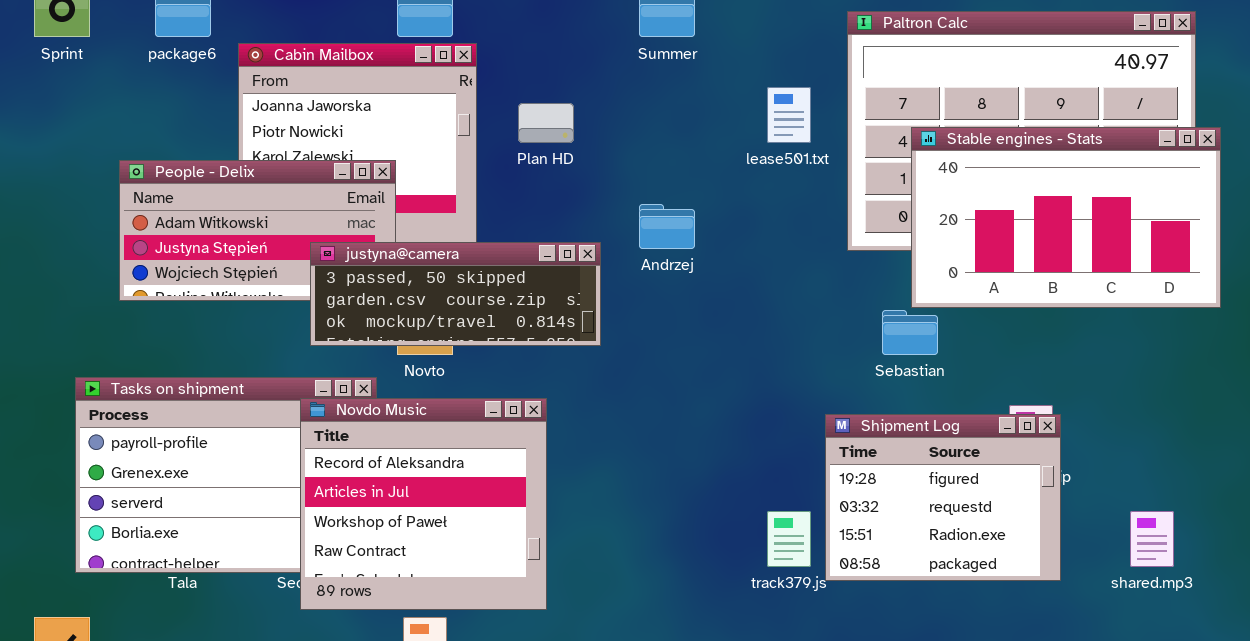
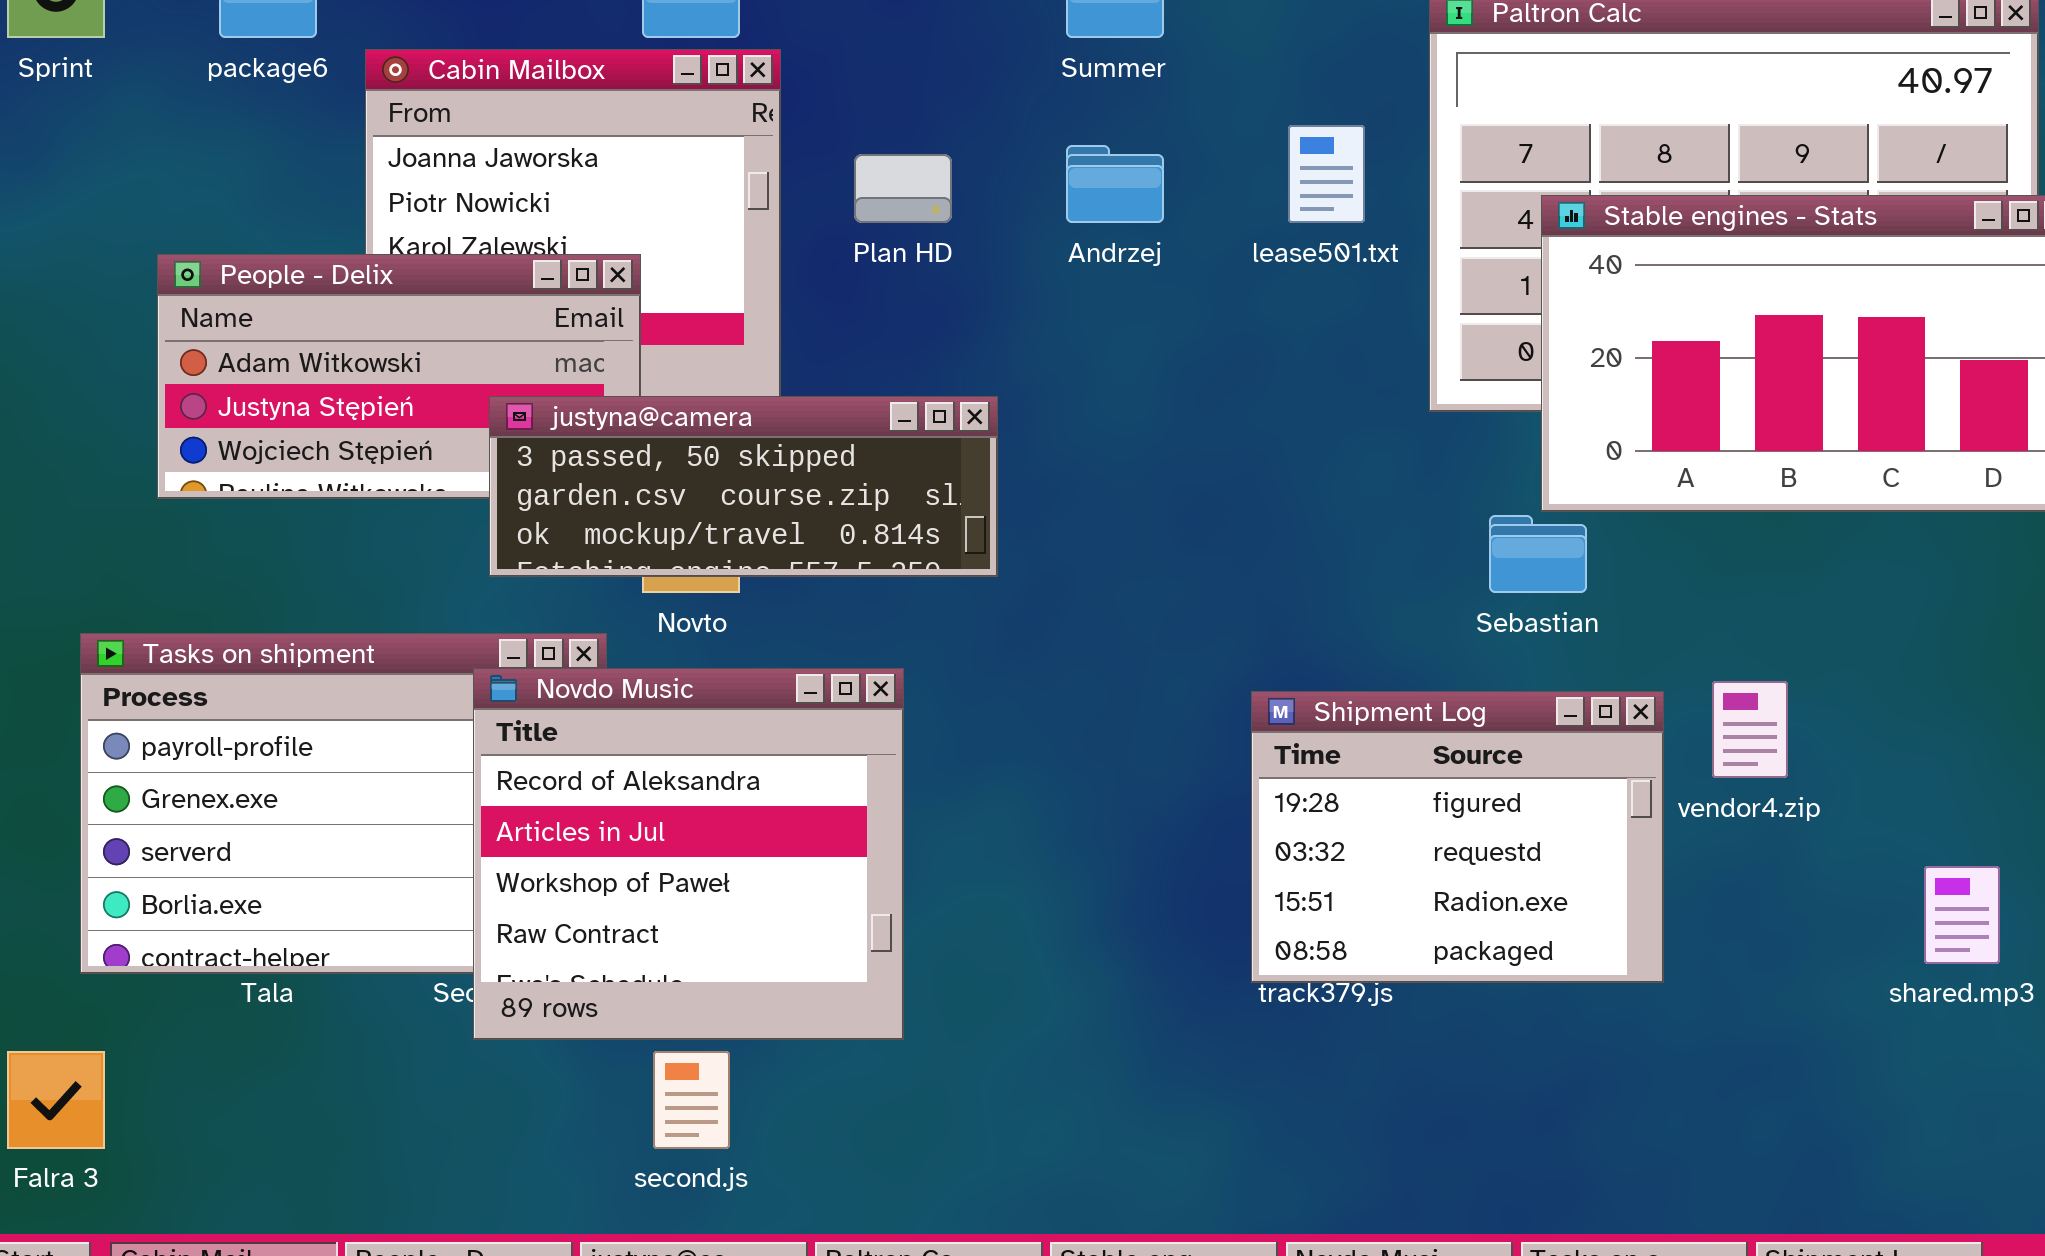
Andrzej: [639,204,695,249] -> [1066,145,1164,223], moved
Shipment Log: [825,414,1061,581] -> [1251,691,1664,983], moved

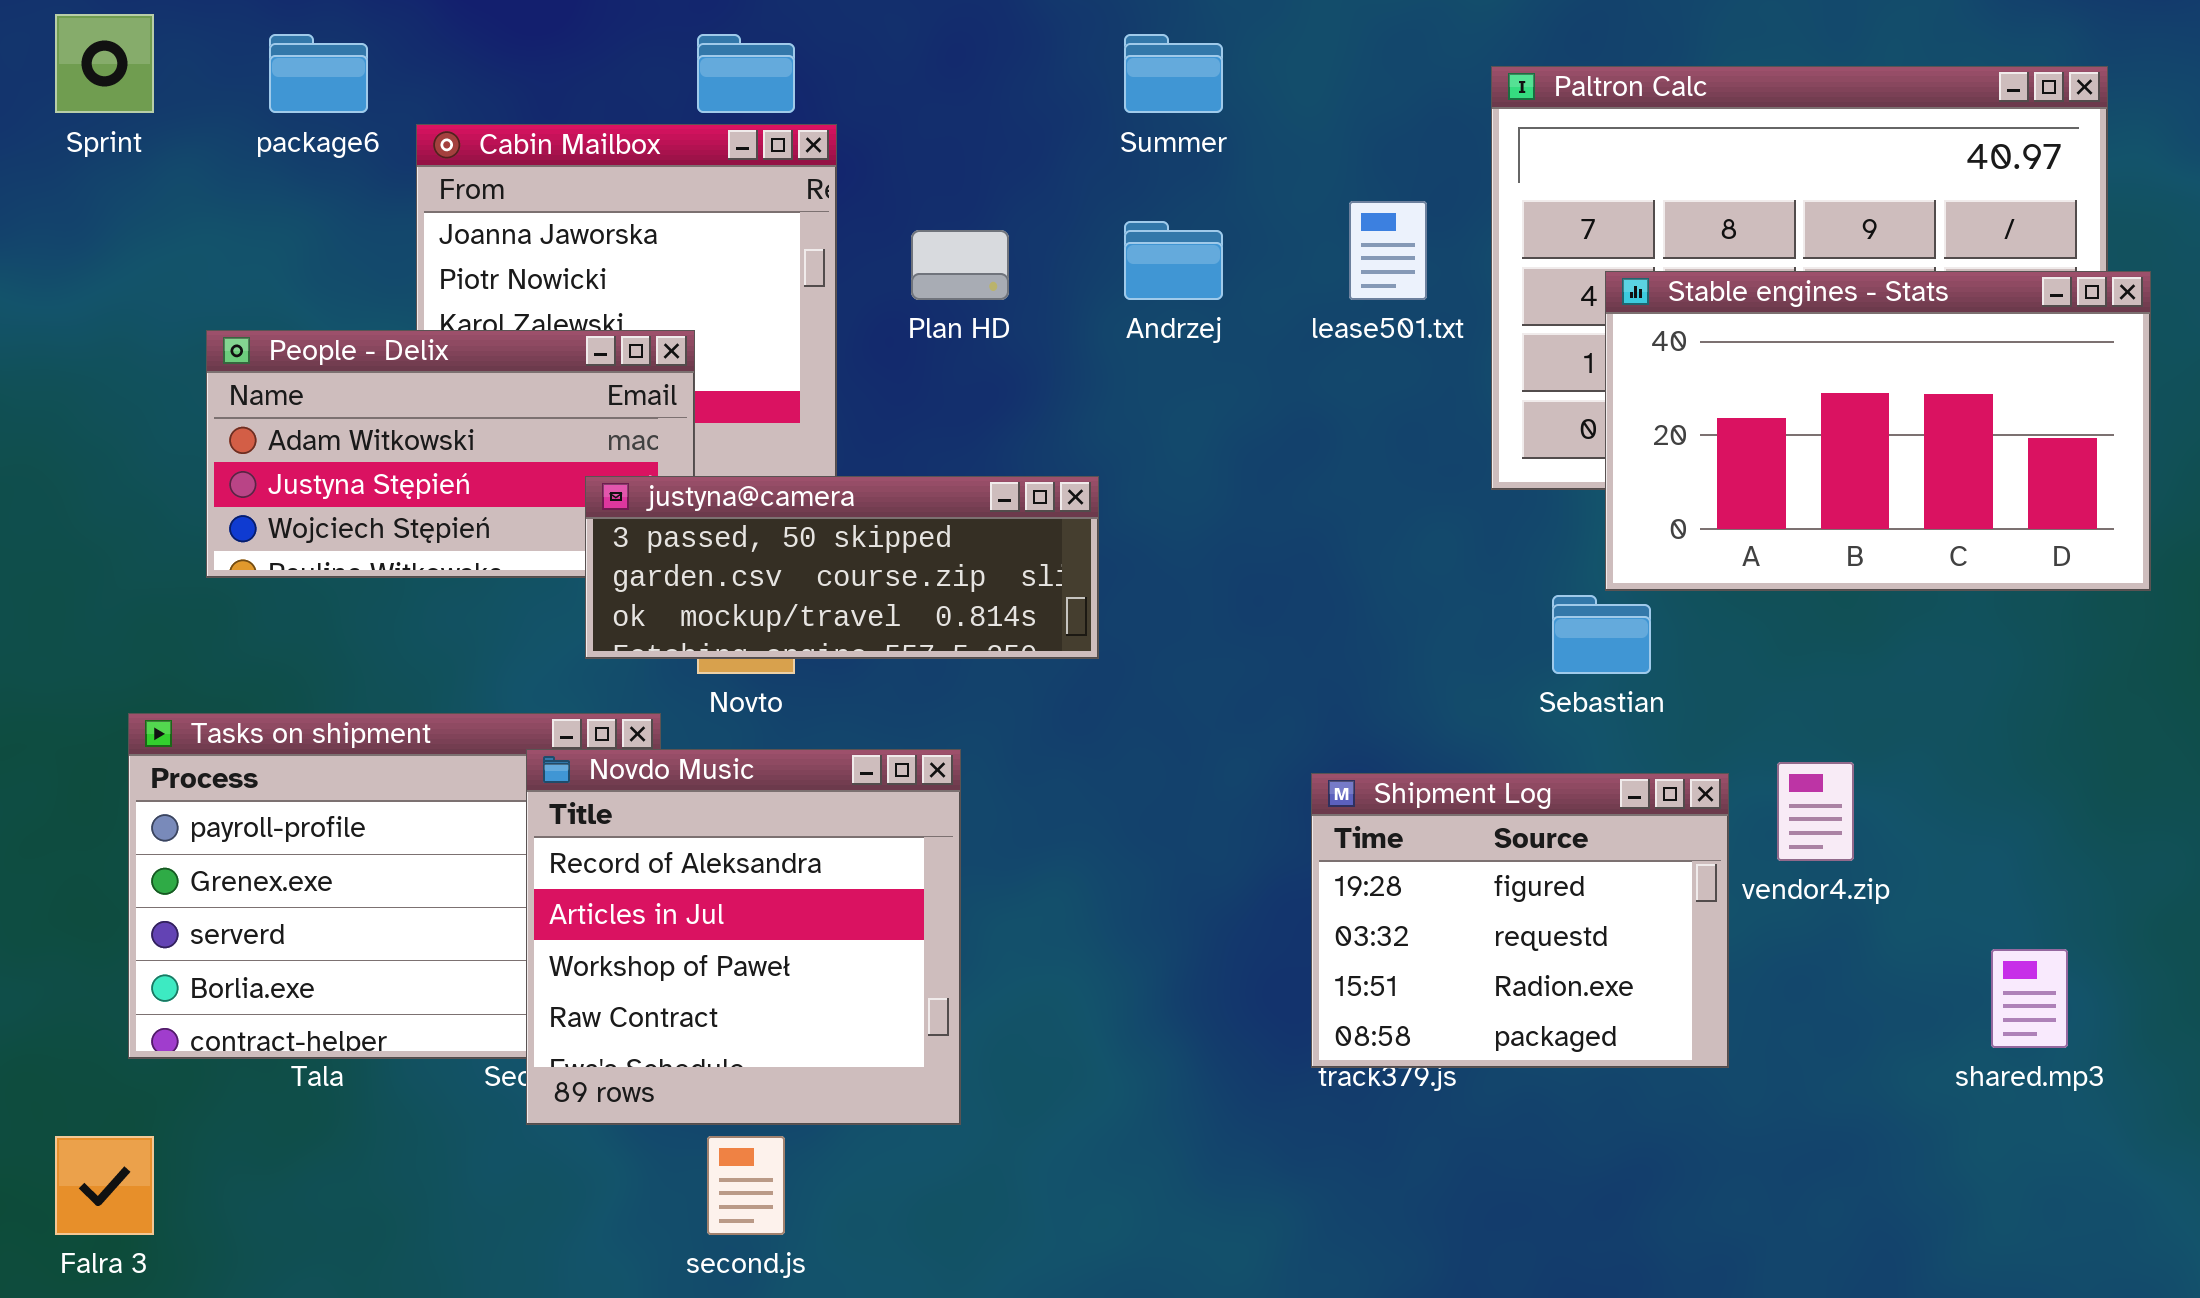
justyna@camera: [489,396,998,577] -> [585,476,1099,659], moved

